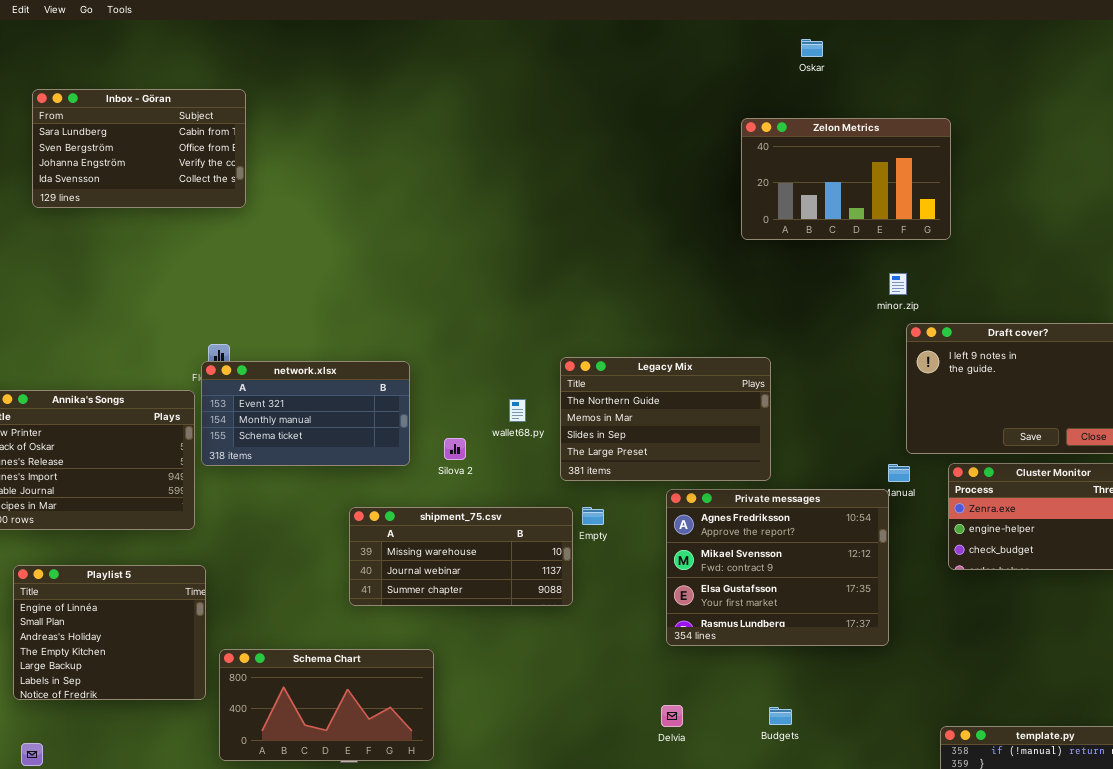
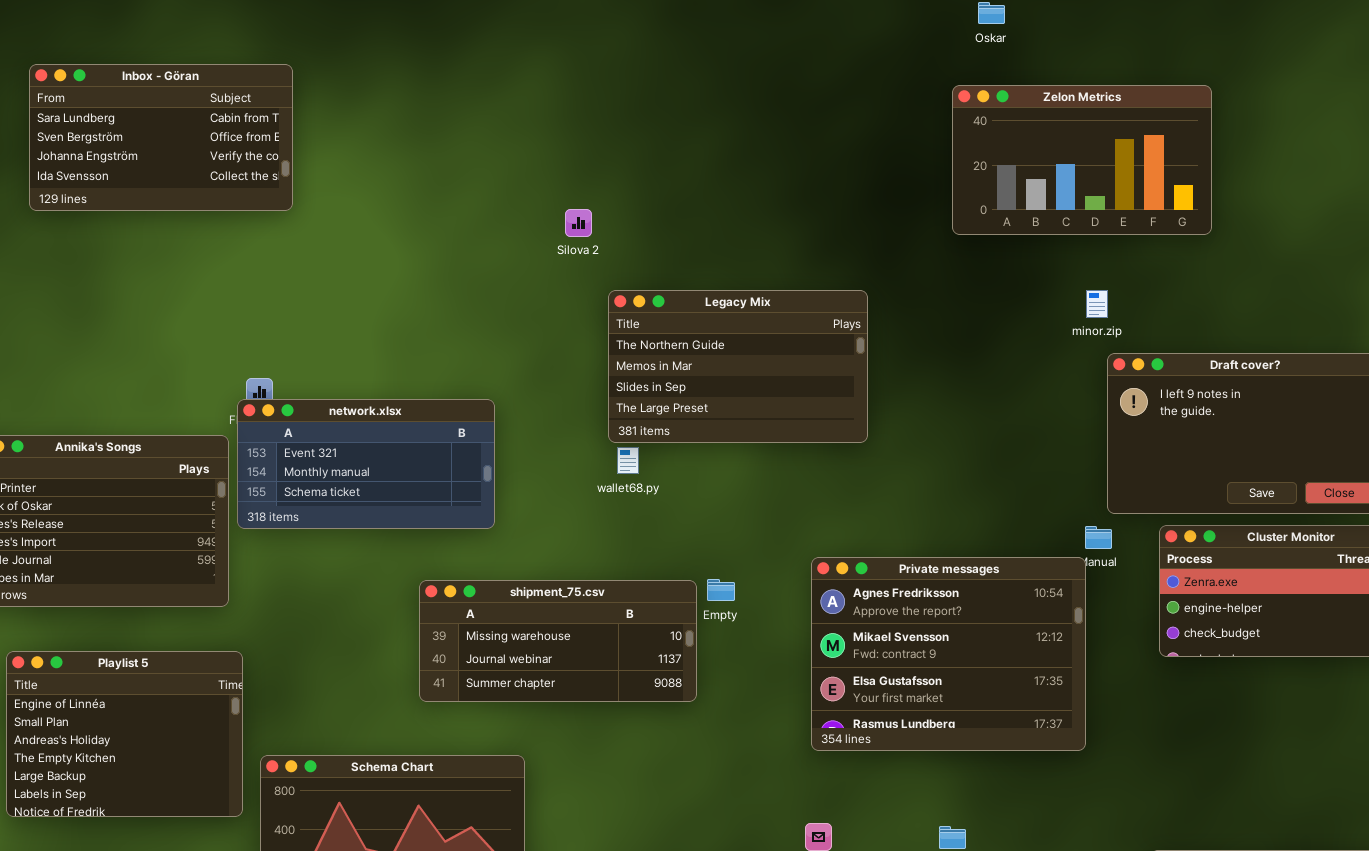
Zelon Metrics: [741,118,951,240] -> [952,85,1212,235], moved
Legacy Mix: [560,357,771,481] -> [608,290,868,443], moved
Silova 2: [444,438,466,460] -> [565,209,592,237], moved

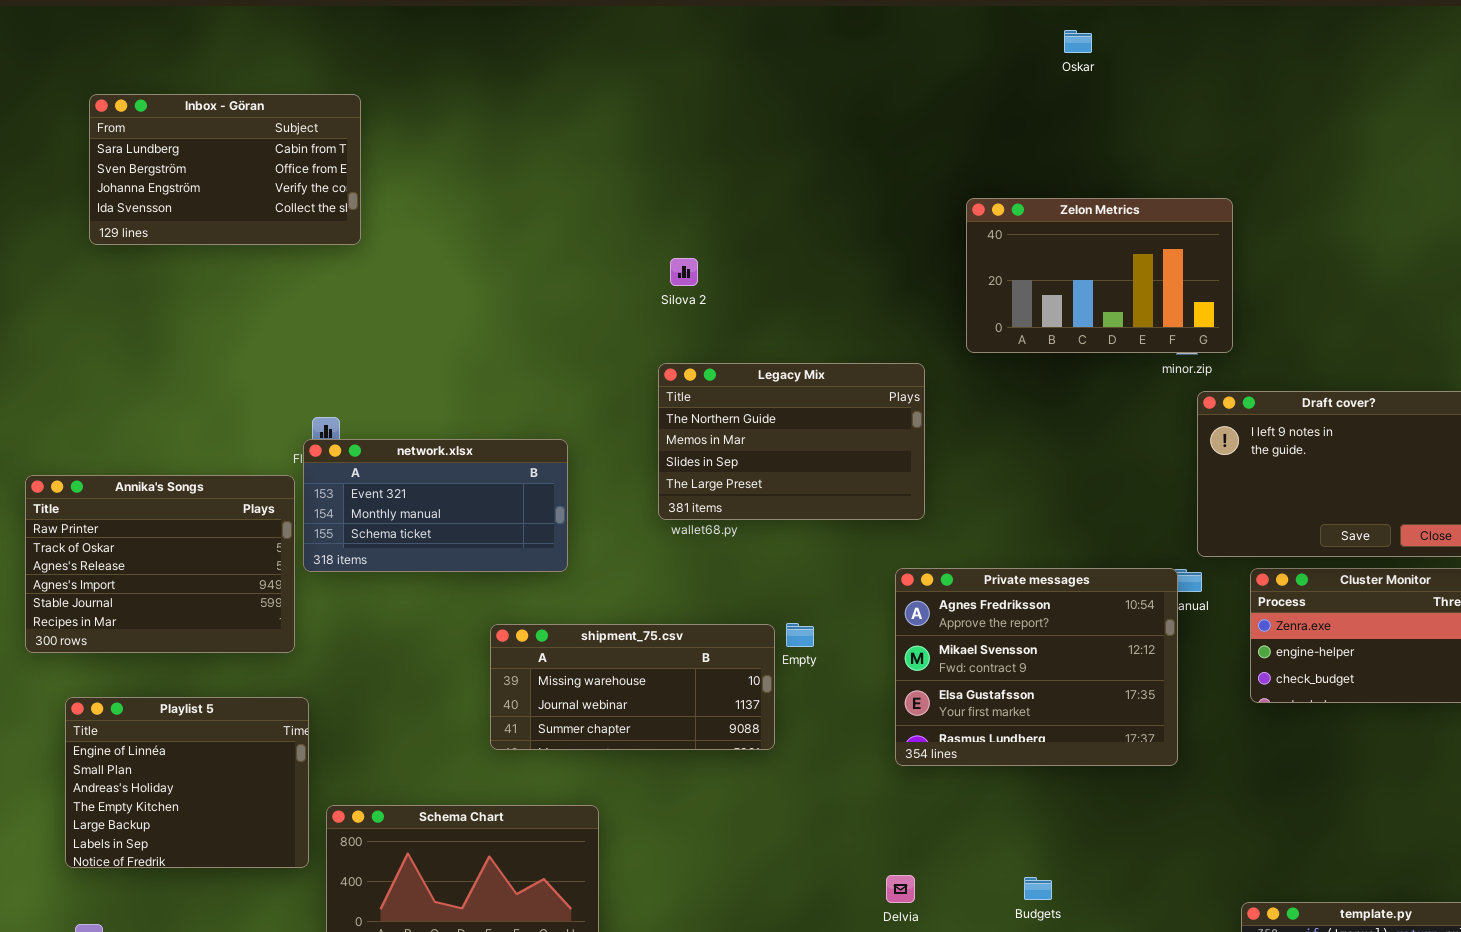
Zelon Metrics: [952,85,1212,235] -> [966,198,1233,353], moved
Silova 2: [565,209,592,237] -> [670,258,698,286], moved
Legacy Mix: [608,290,868,443] -> [658,363,925,520], moved
Private messages: [811,557,1086,751] -> [895,568,1178,766], moved

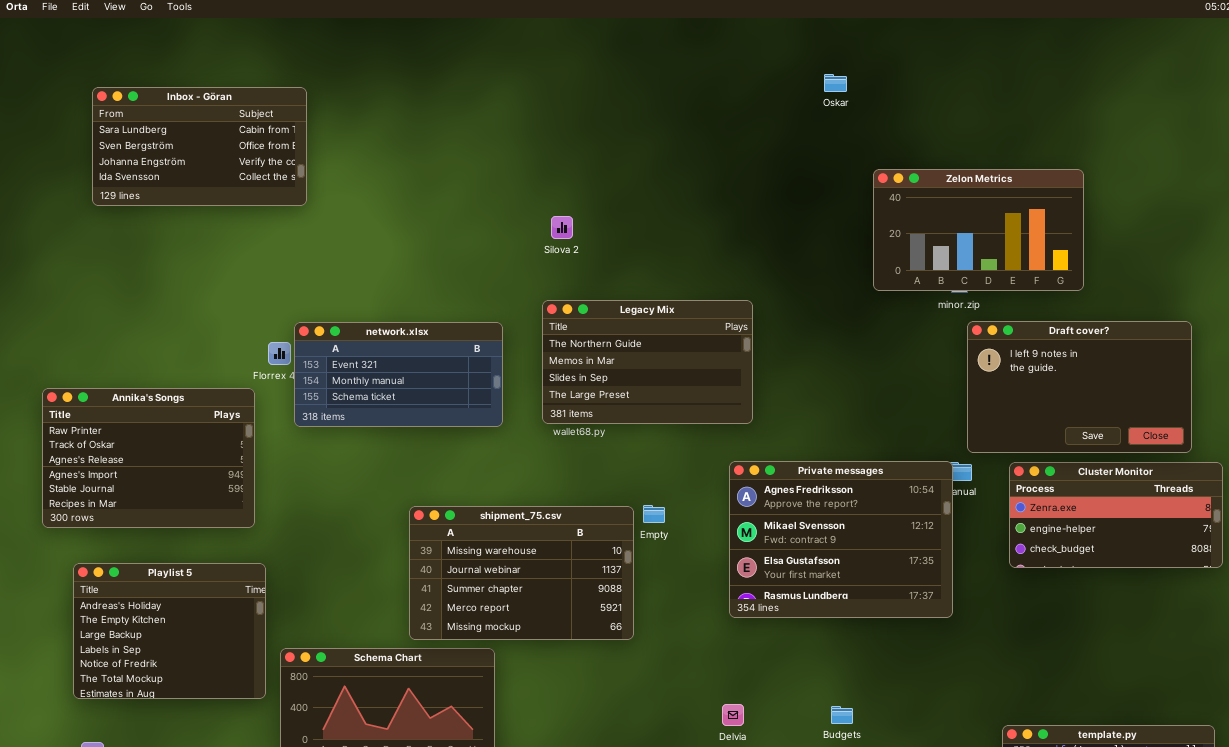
Oskar: [1064,30,1092,53] -> [824,74,847,92], moved
Zelon Metrics: [966,198,1233,353] -> [873,169,1084,291], moved
network.xlsx: [303,439,568,572] -> [294,322,503,427], moved
shipment_75.csv: [490,624,775,750] -> [409,506,634,640], resized
Playlist 5: [65,697,309,868] -> [73,563,266,699], scrolled down 2 rows

